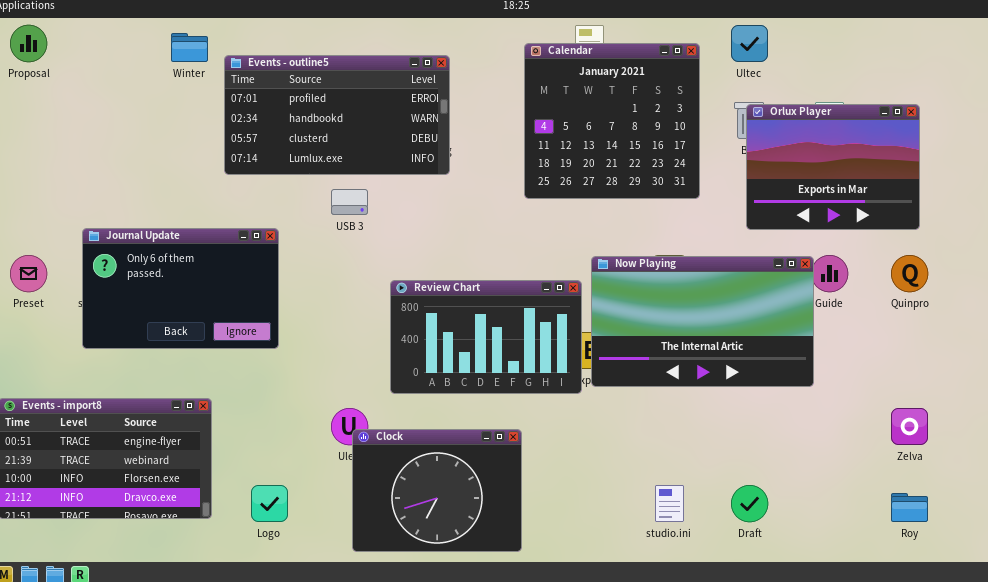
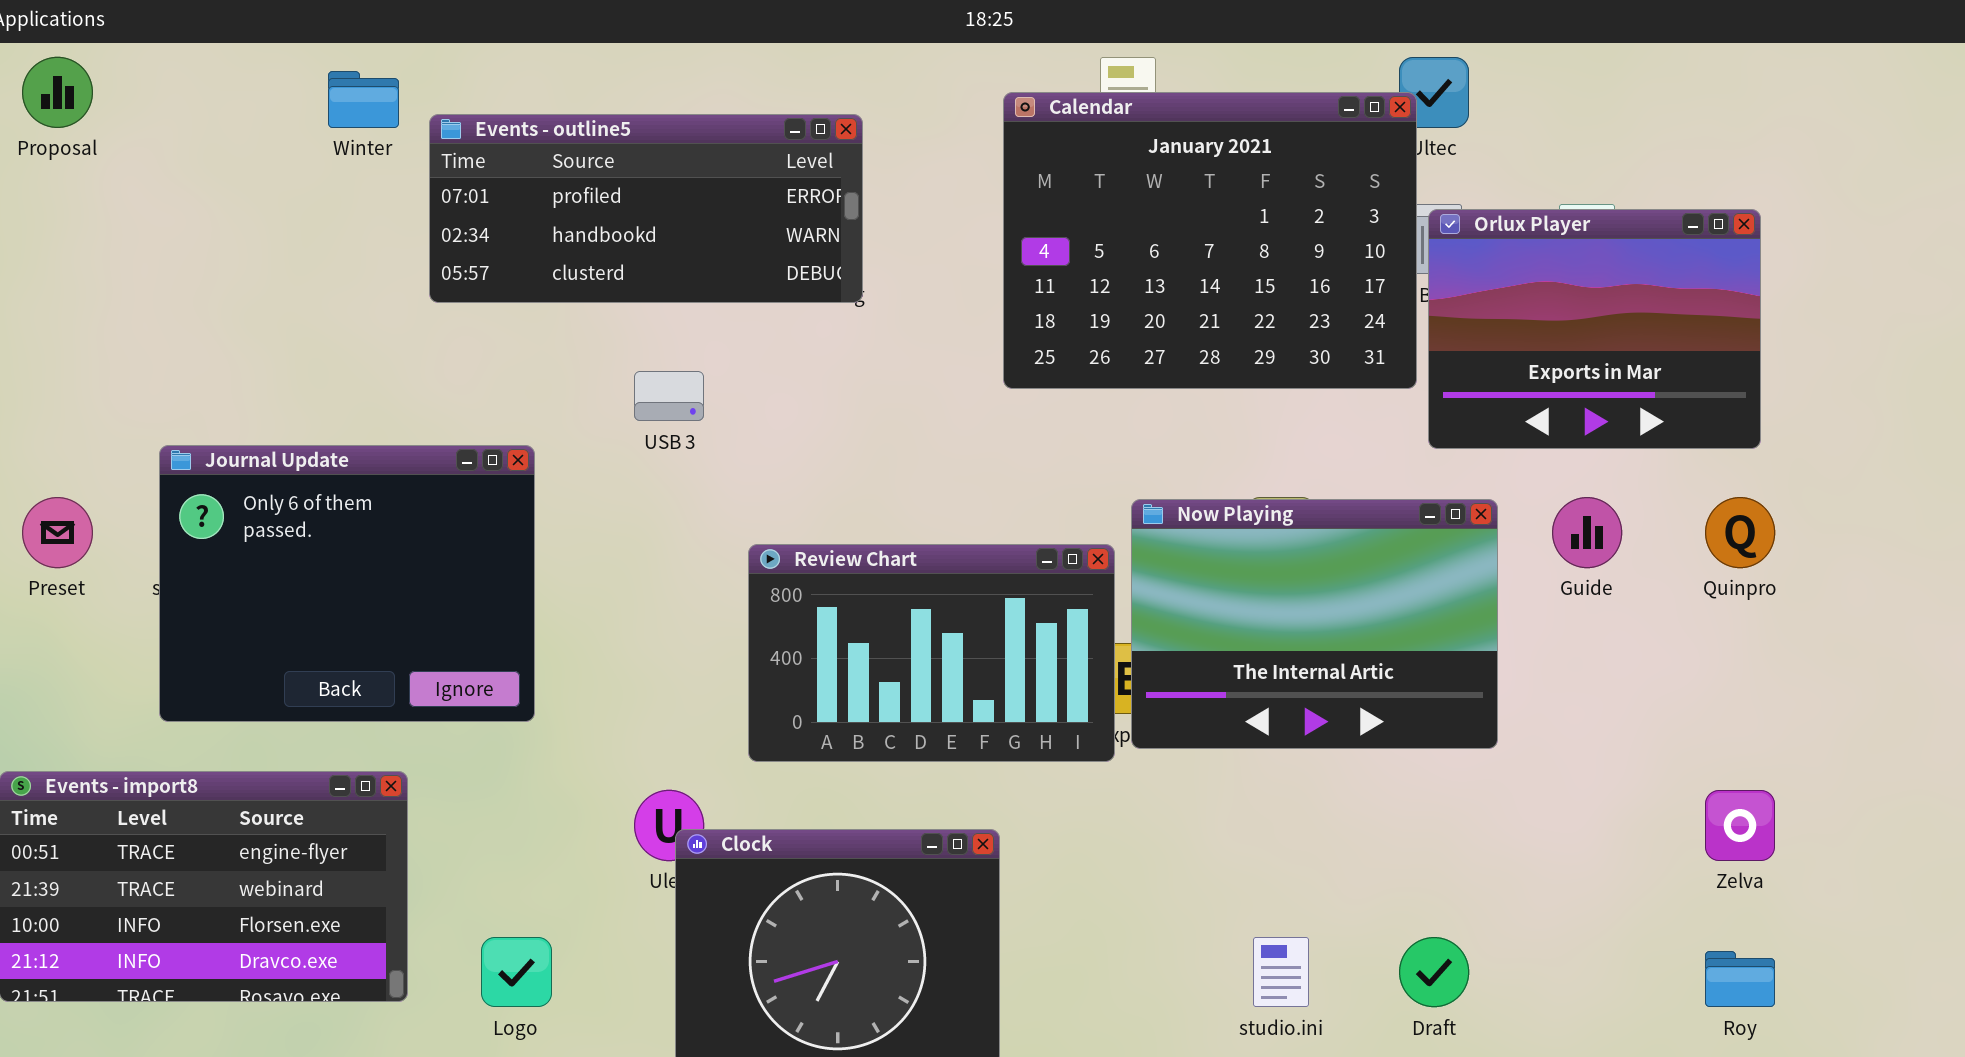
Calendar: [524,43,700,199] -> [1003,92,1417,389], resized
Events - outline5: [224,55,450,175] -> [429,114,863,303], resized
Journal Update: [82,228,279,349] -> [159,445,535,722], resized
Now Playing: [591,256,814,387] -> [1131,499,1498,749], resized

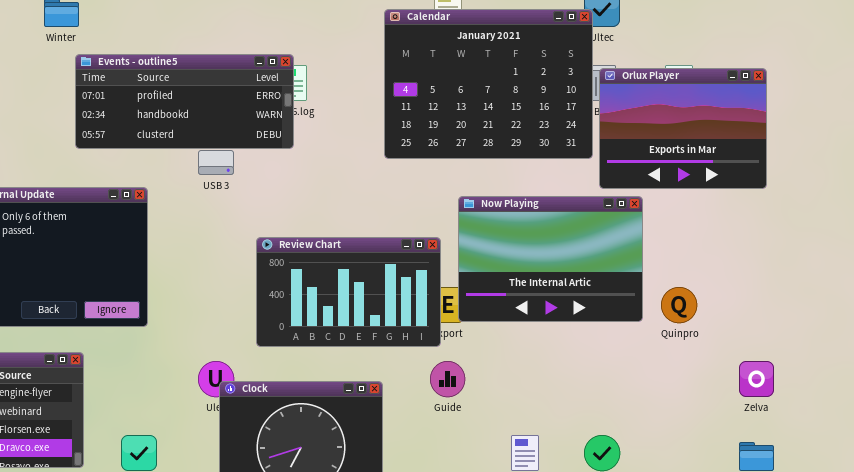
Events - outline5: [429,114,863,303] -> [75,54,294,149], moved
Guide: [1552,497,1622,568] -> [430,361,465,397], moved
Quinpro: [1705,497,1775,568] -> [661,287,697,323], moved
Now Playing: [1131,499,1498,749] -> [458,196,643,322], moved

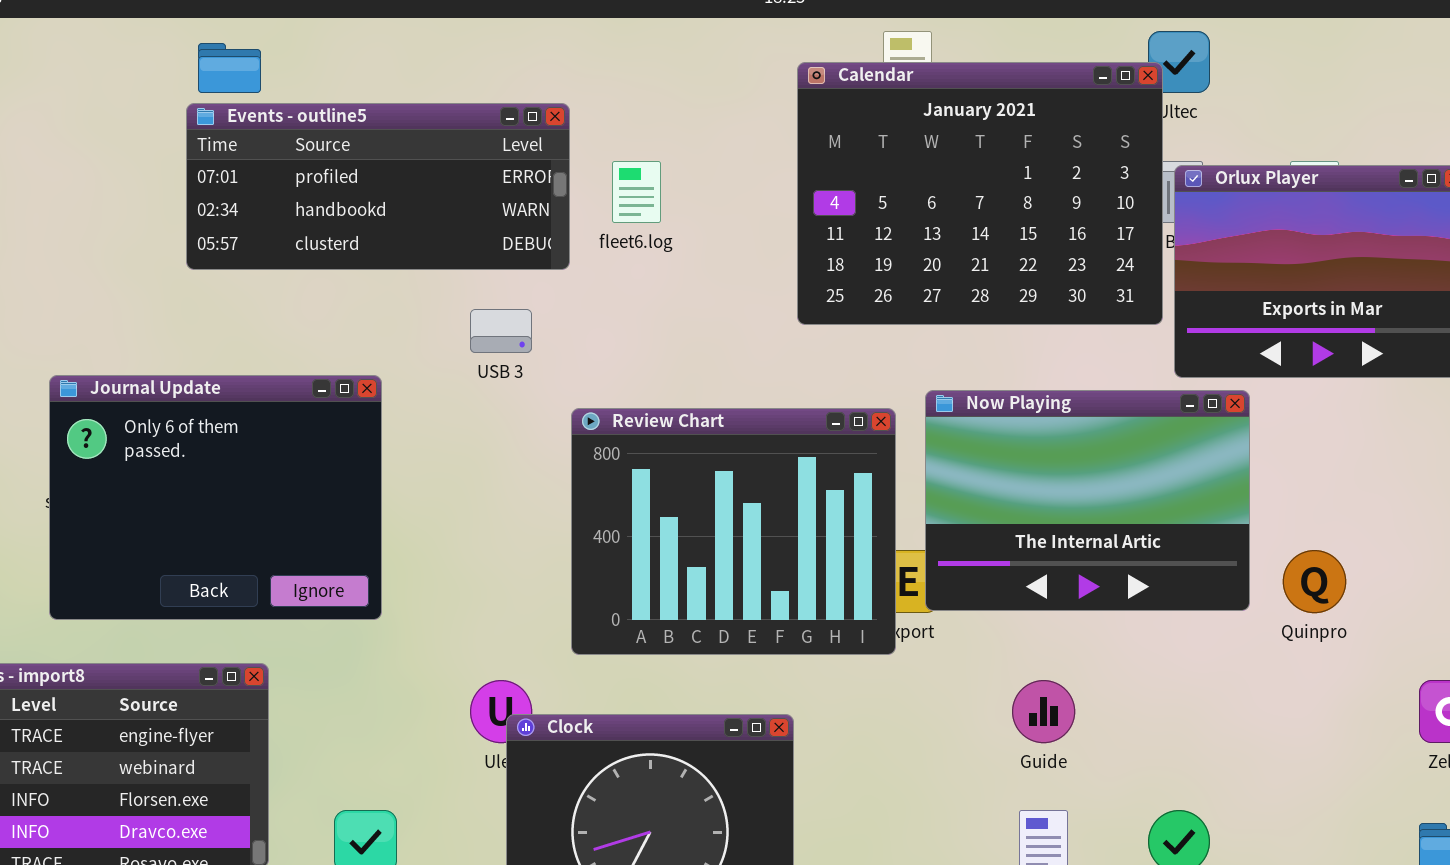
Events - outline5: [75,54,294,149] -> [186,103,570,270], moved
Review Chart: [256,237,441,347] -> [571,408,896,655], resized
Guide: [430,361,465,397] -> [1012,680,1075,743], moved

